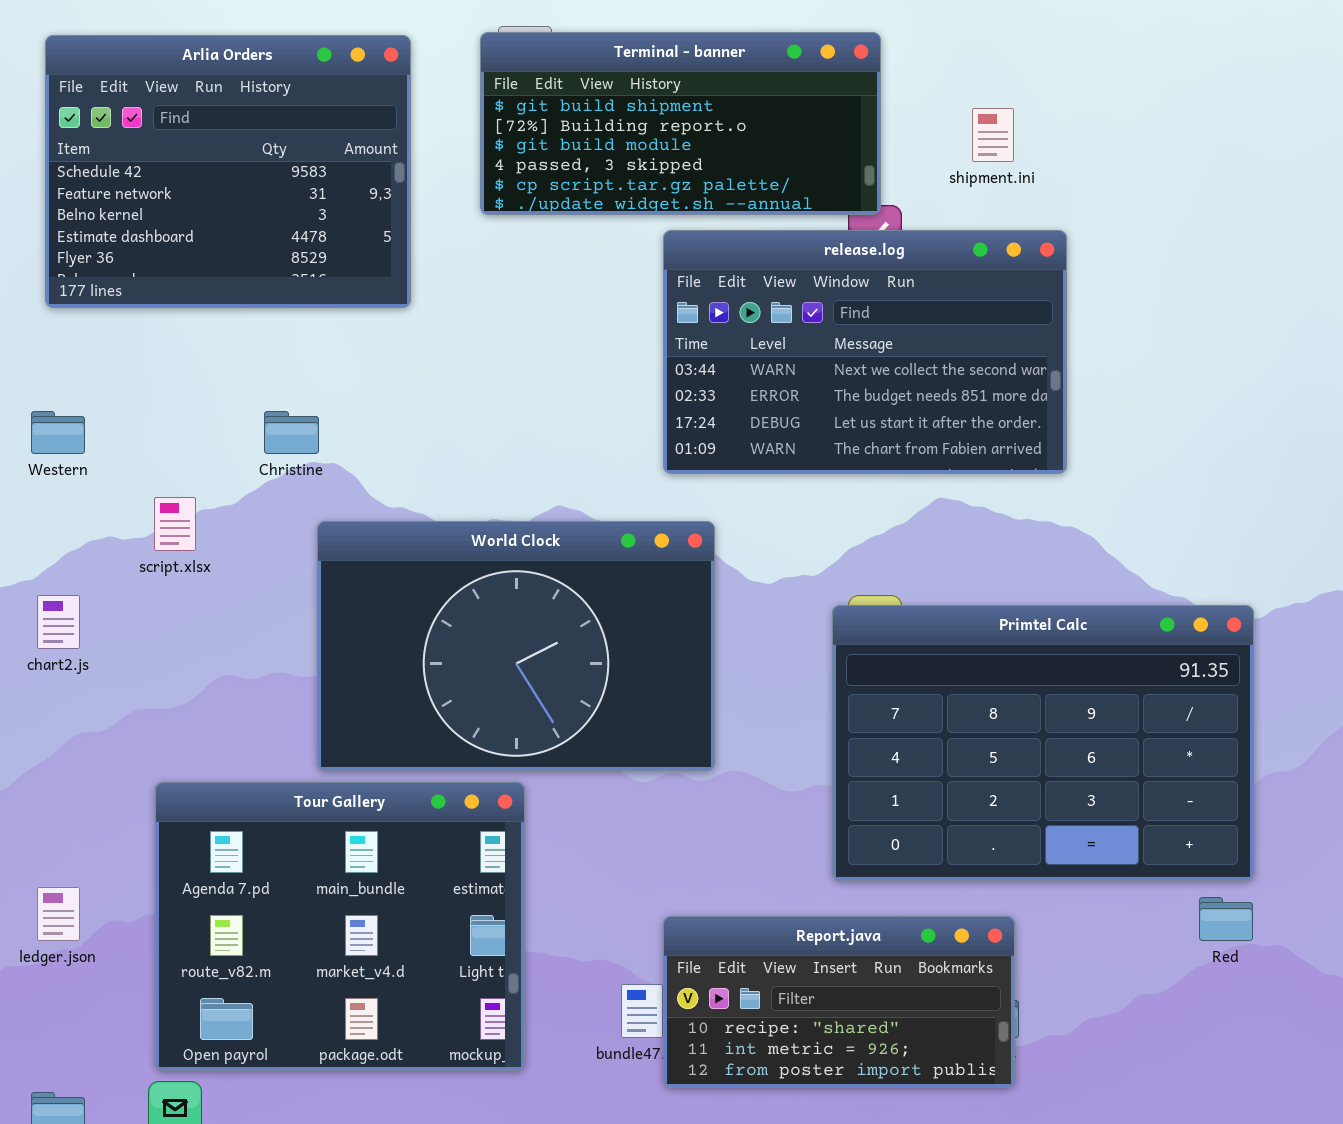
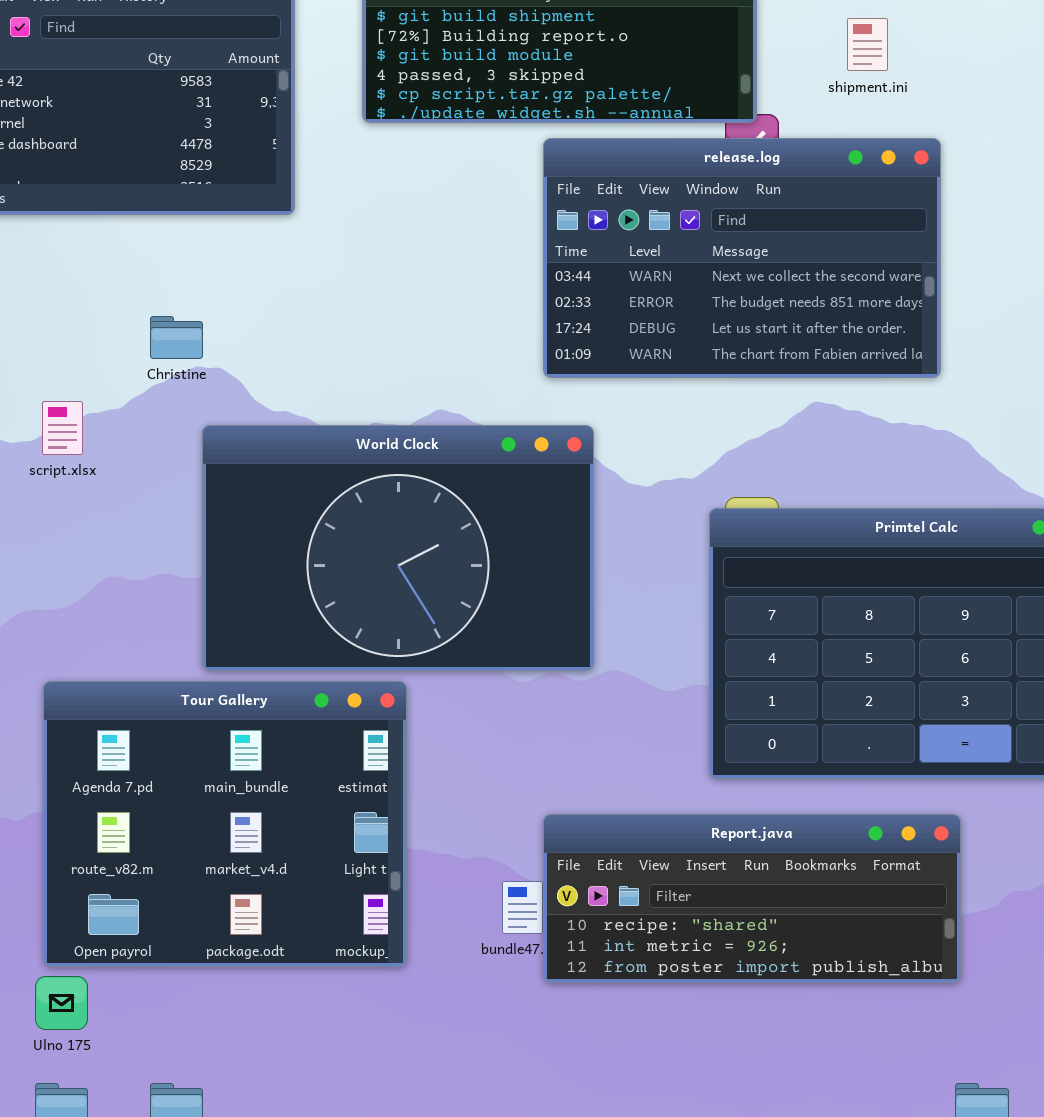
Report.java: [663,916,1015,1088] -> [543,814,961,983], resized

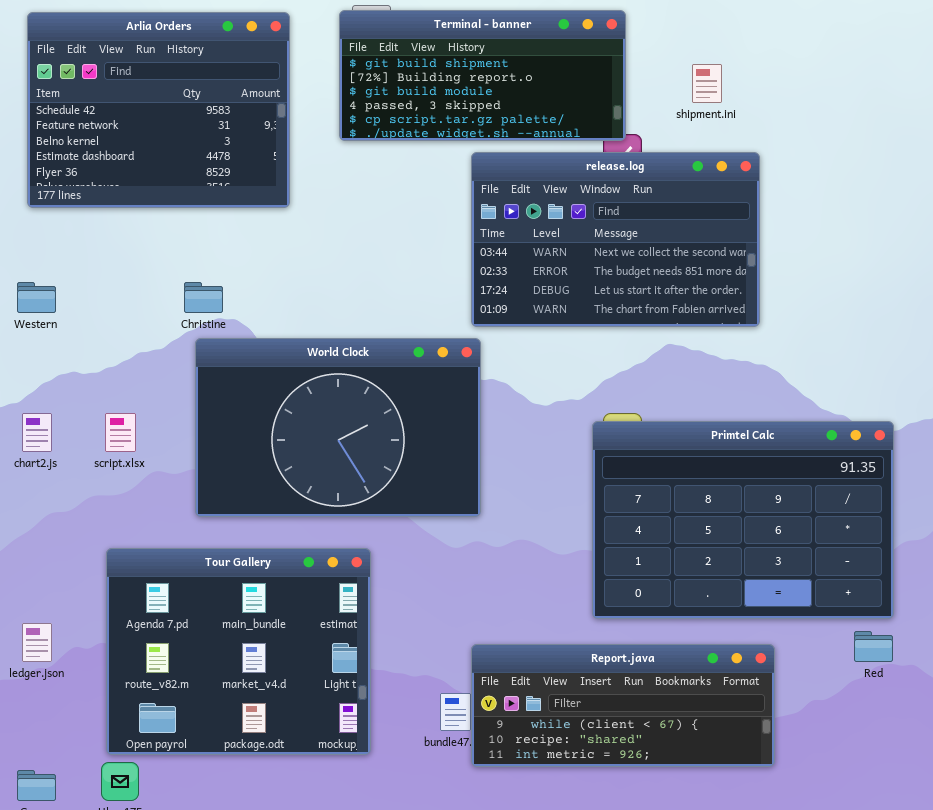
script.xlsx: [42,401,83,455] -> [105,413,136,452], moved
World Clock: [202,425,594,671] -> [195,338,481,517], moved
Report.java: [543,814,961,983] -> [471,644,775,767], scrolled up 1 row

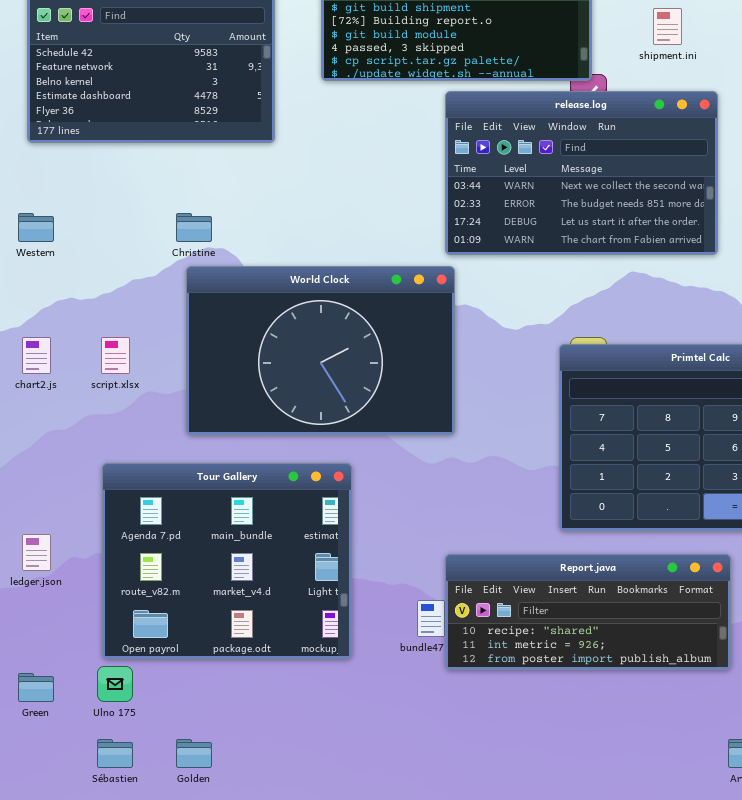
Report.java: [471,644,775,767] -> [445,554,731,670], scrolled down 1 row

